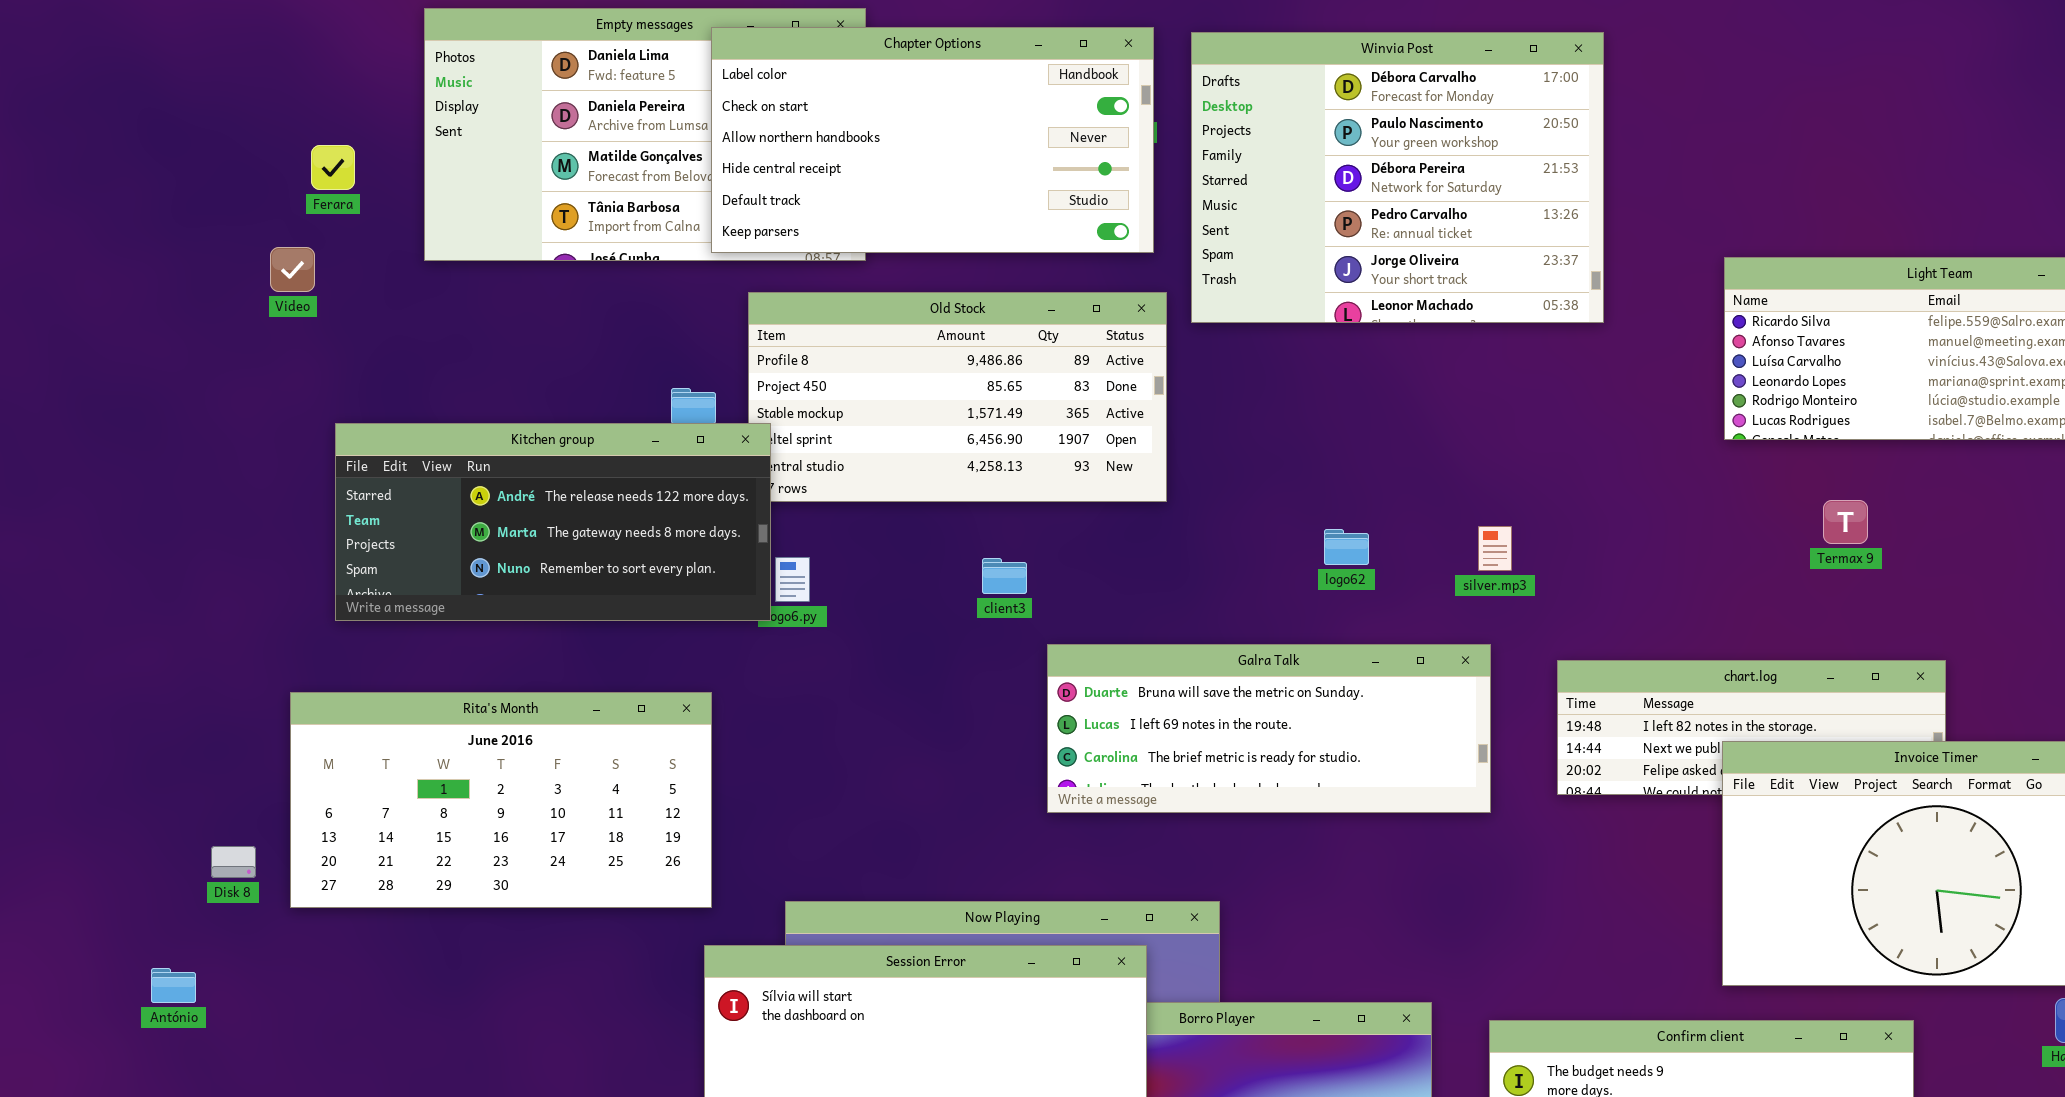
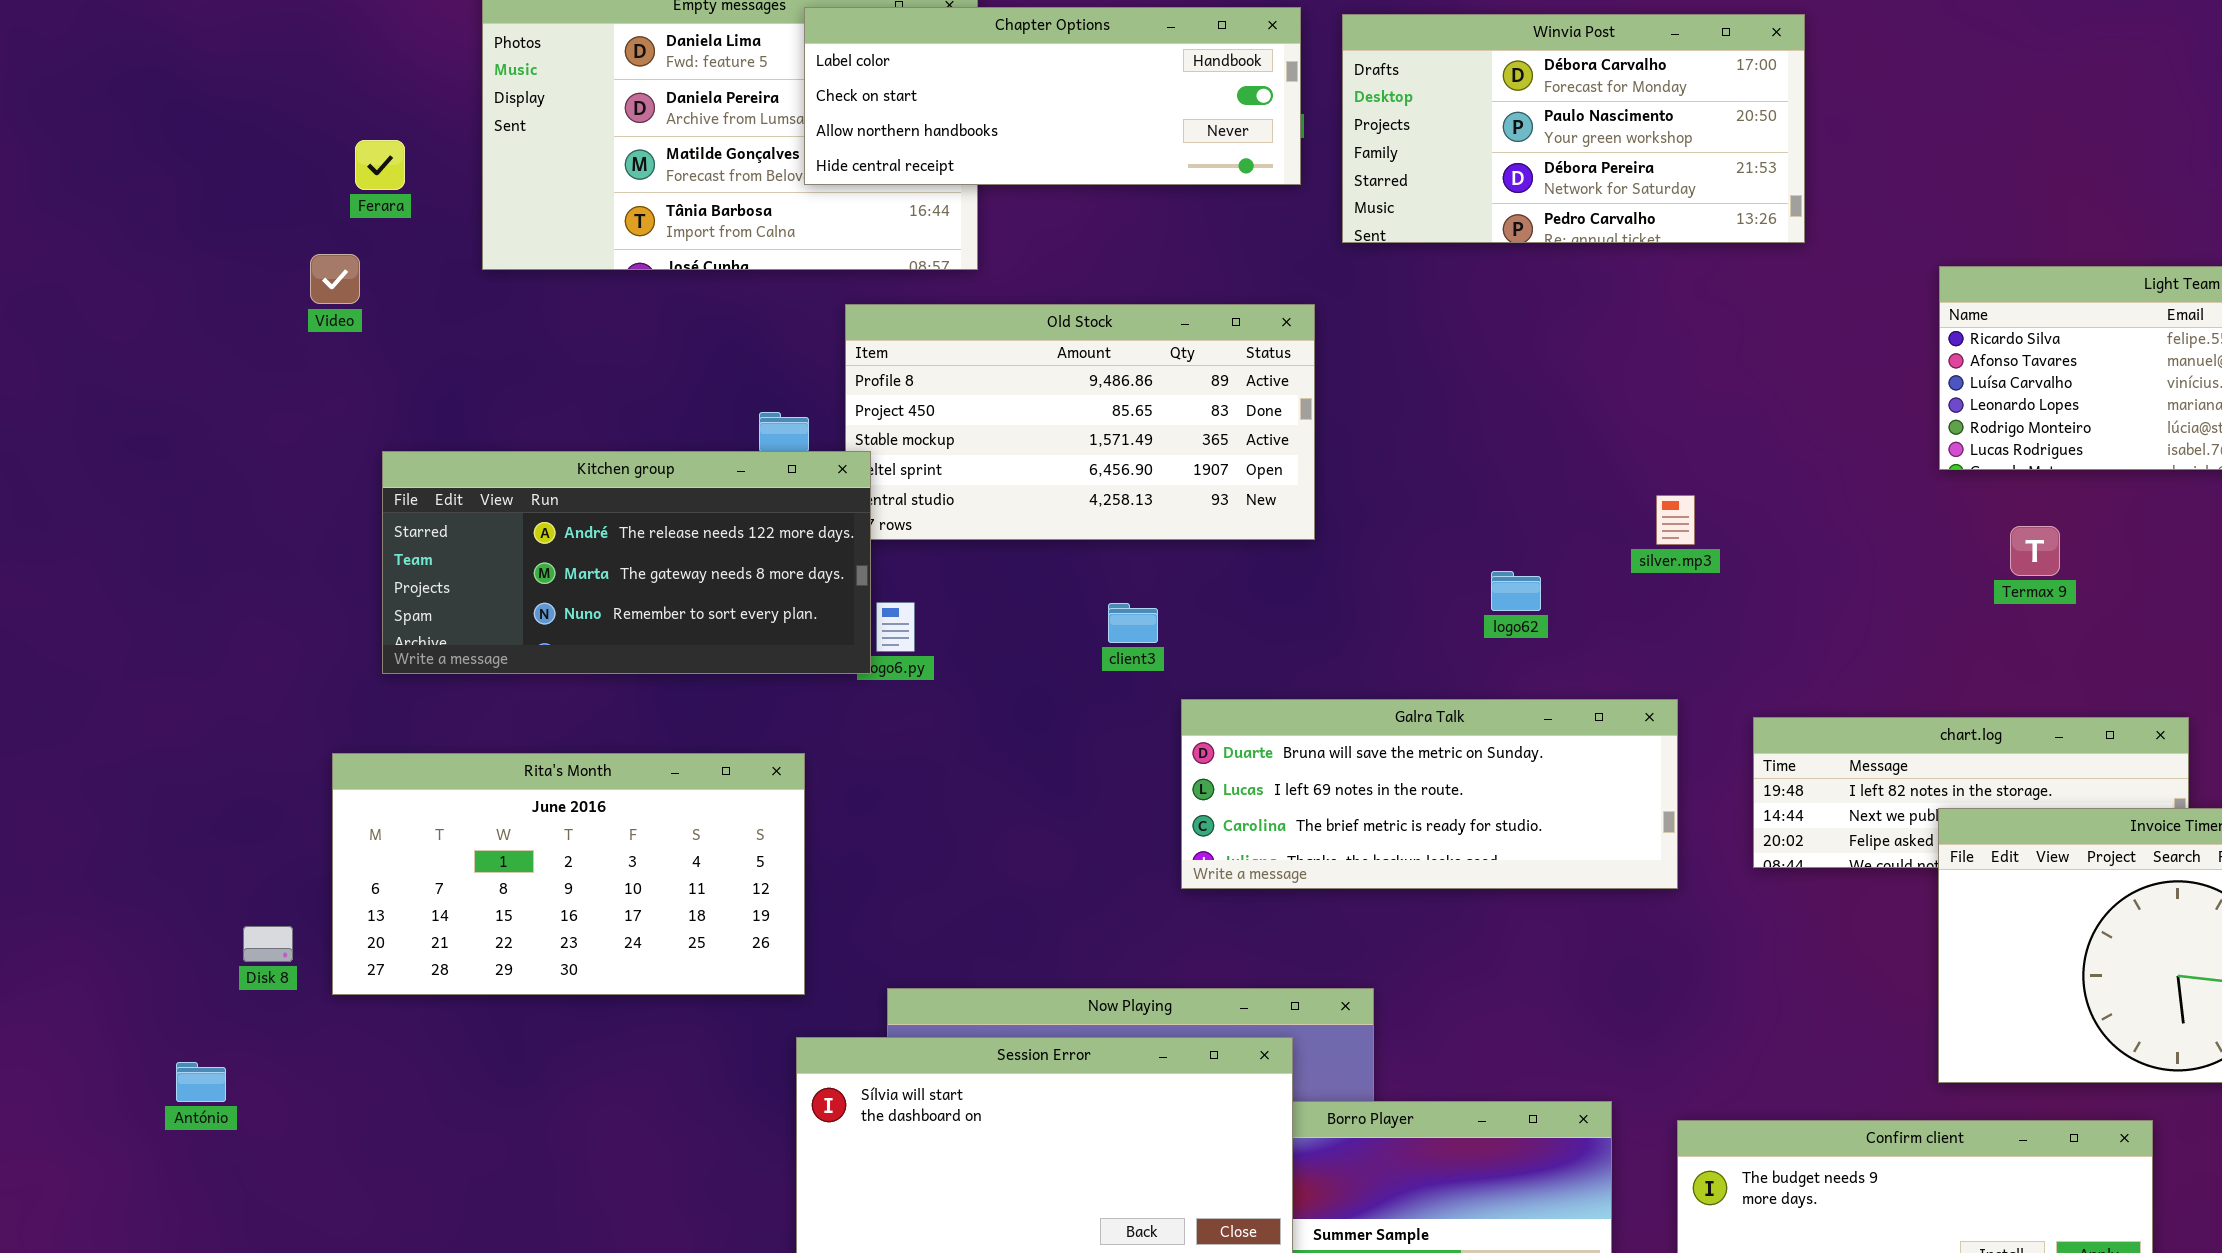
Chapter Options: [711,27,1154,253] -> [804,7,1301,185], resized
Winvia Post: [1191,32,1604,323] -> [1342,14,1805,243], resized
Termax 9: [1823,500,1868,544] -> [2010,526,2060,576], moved
silver.mp3: [1478,526,1512,571] -> [1656,495,1695,545], moved

